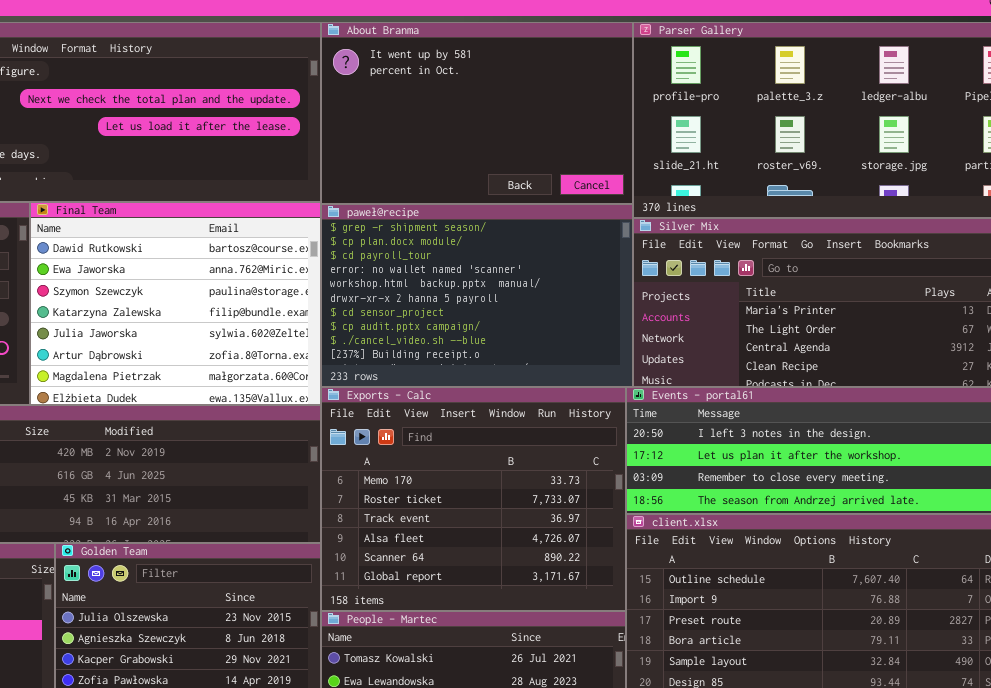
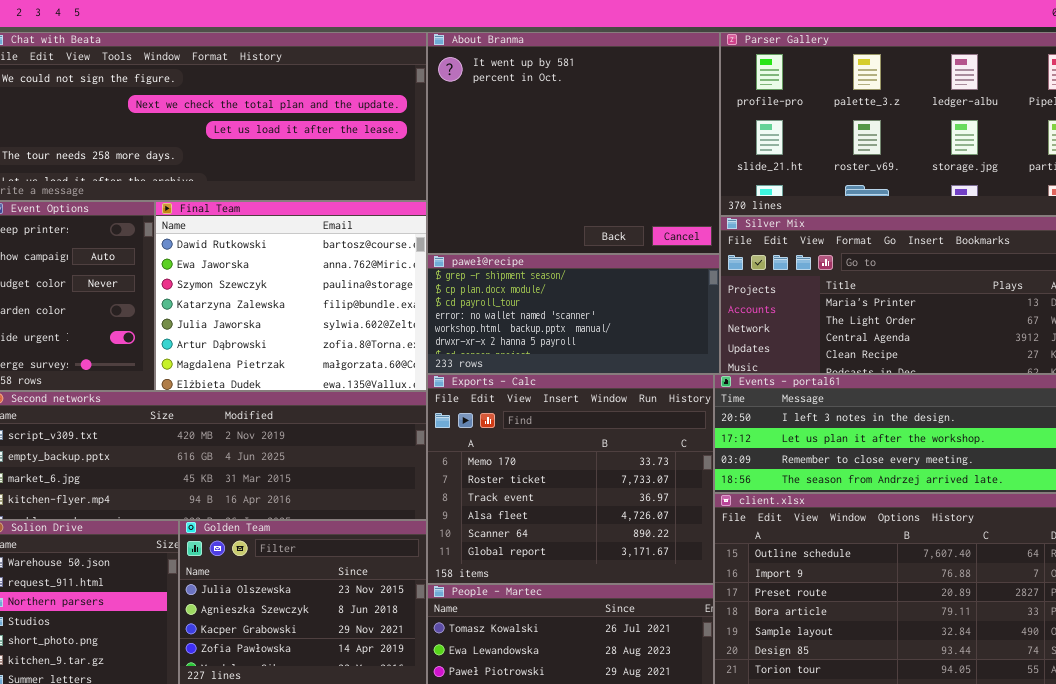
About Branma: [321,22,633,204] -> [427,32,720,254], resized
paweł@recipe: [321,204,633,387] -> [427,254,720,374], resized

